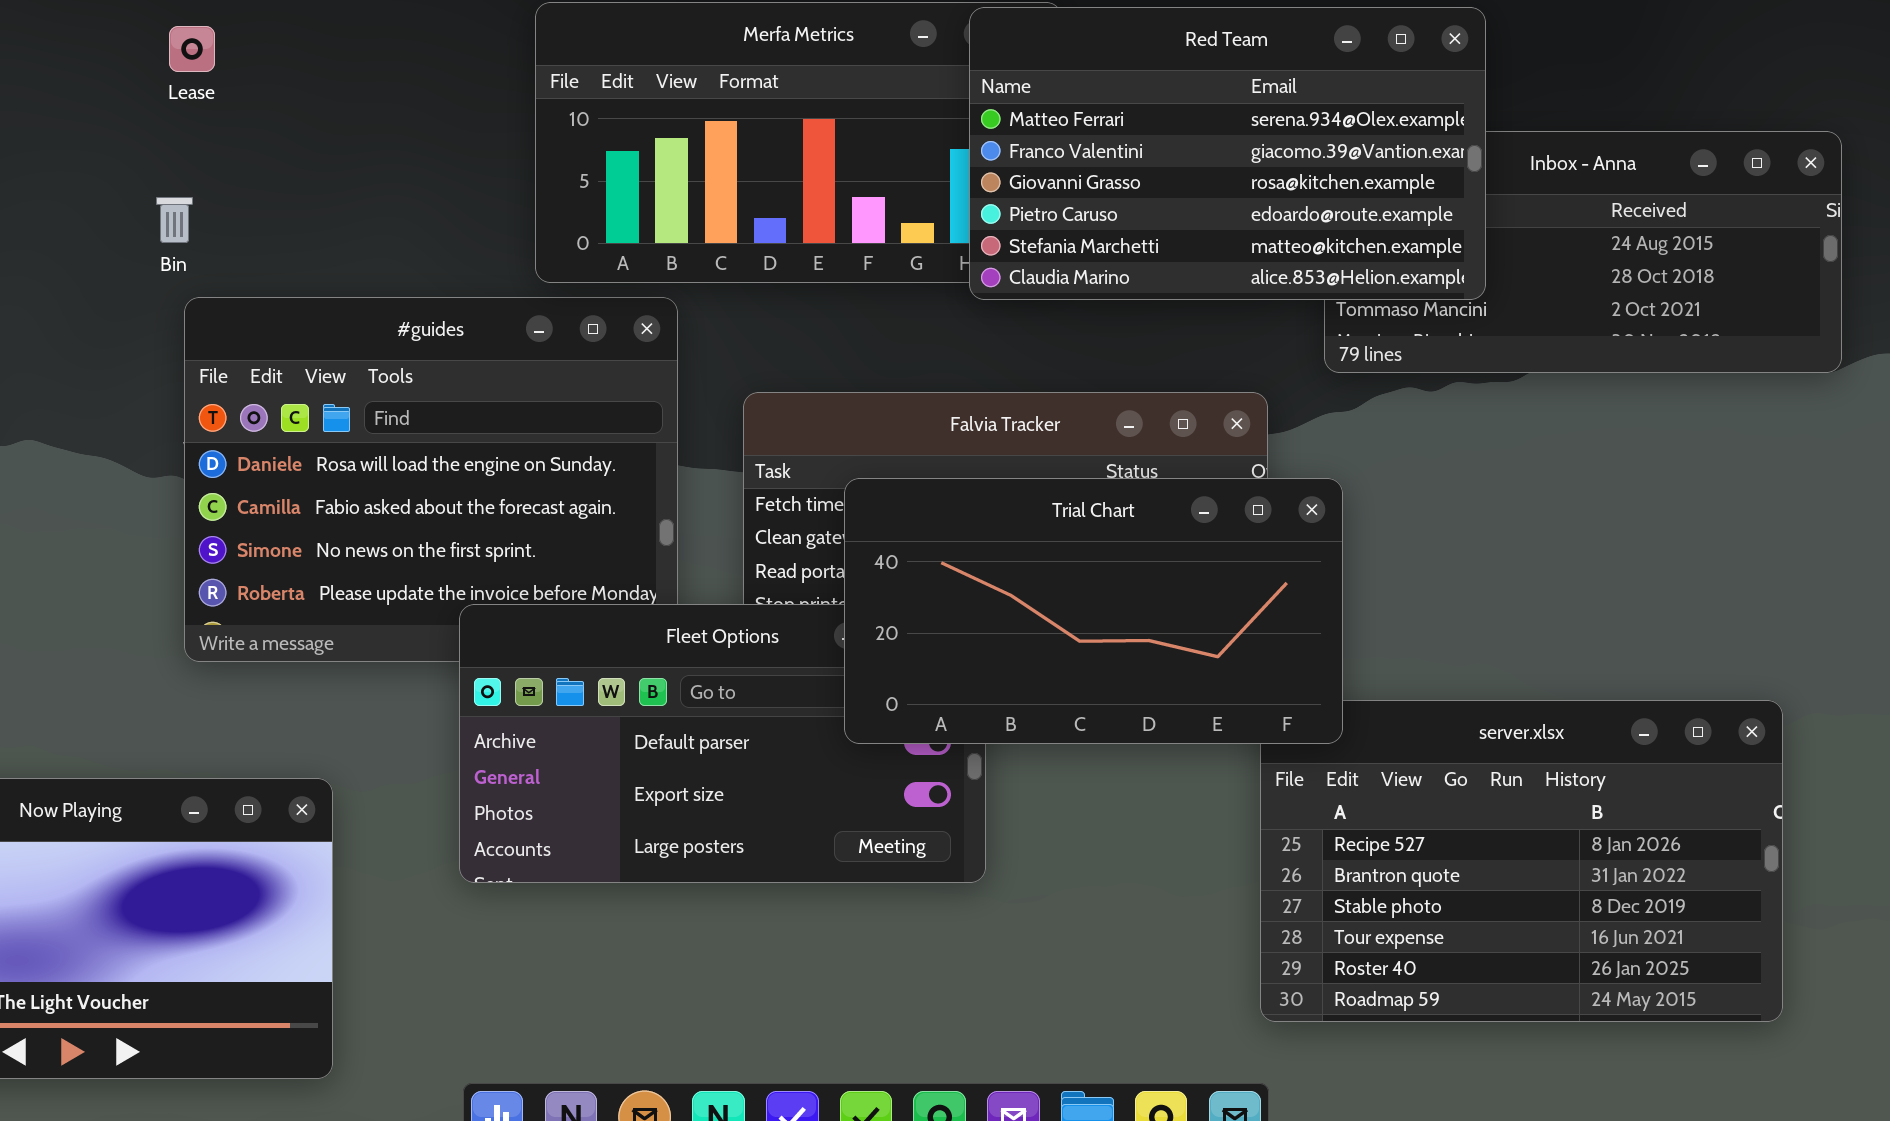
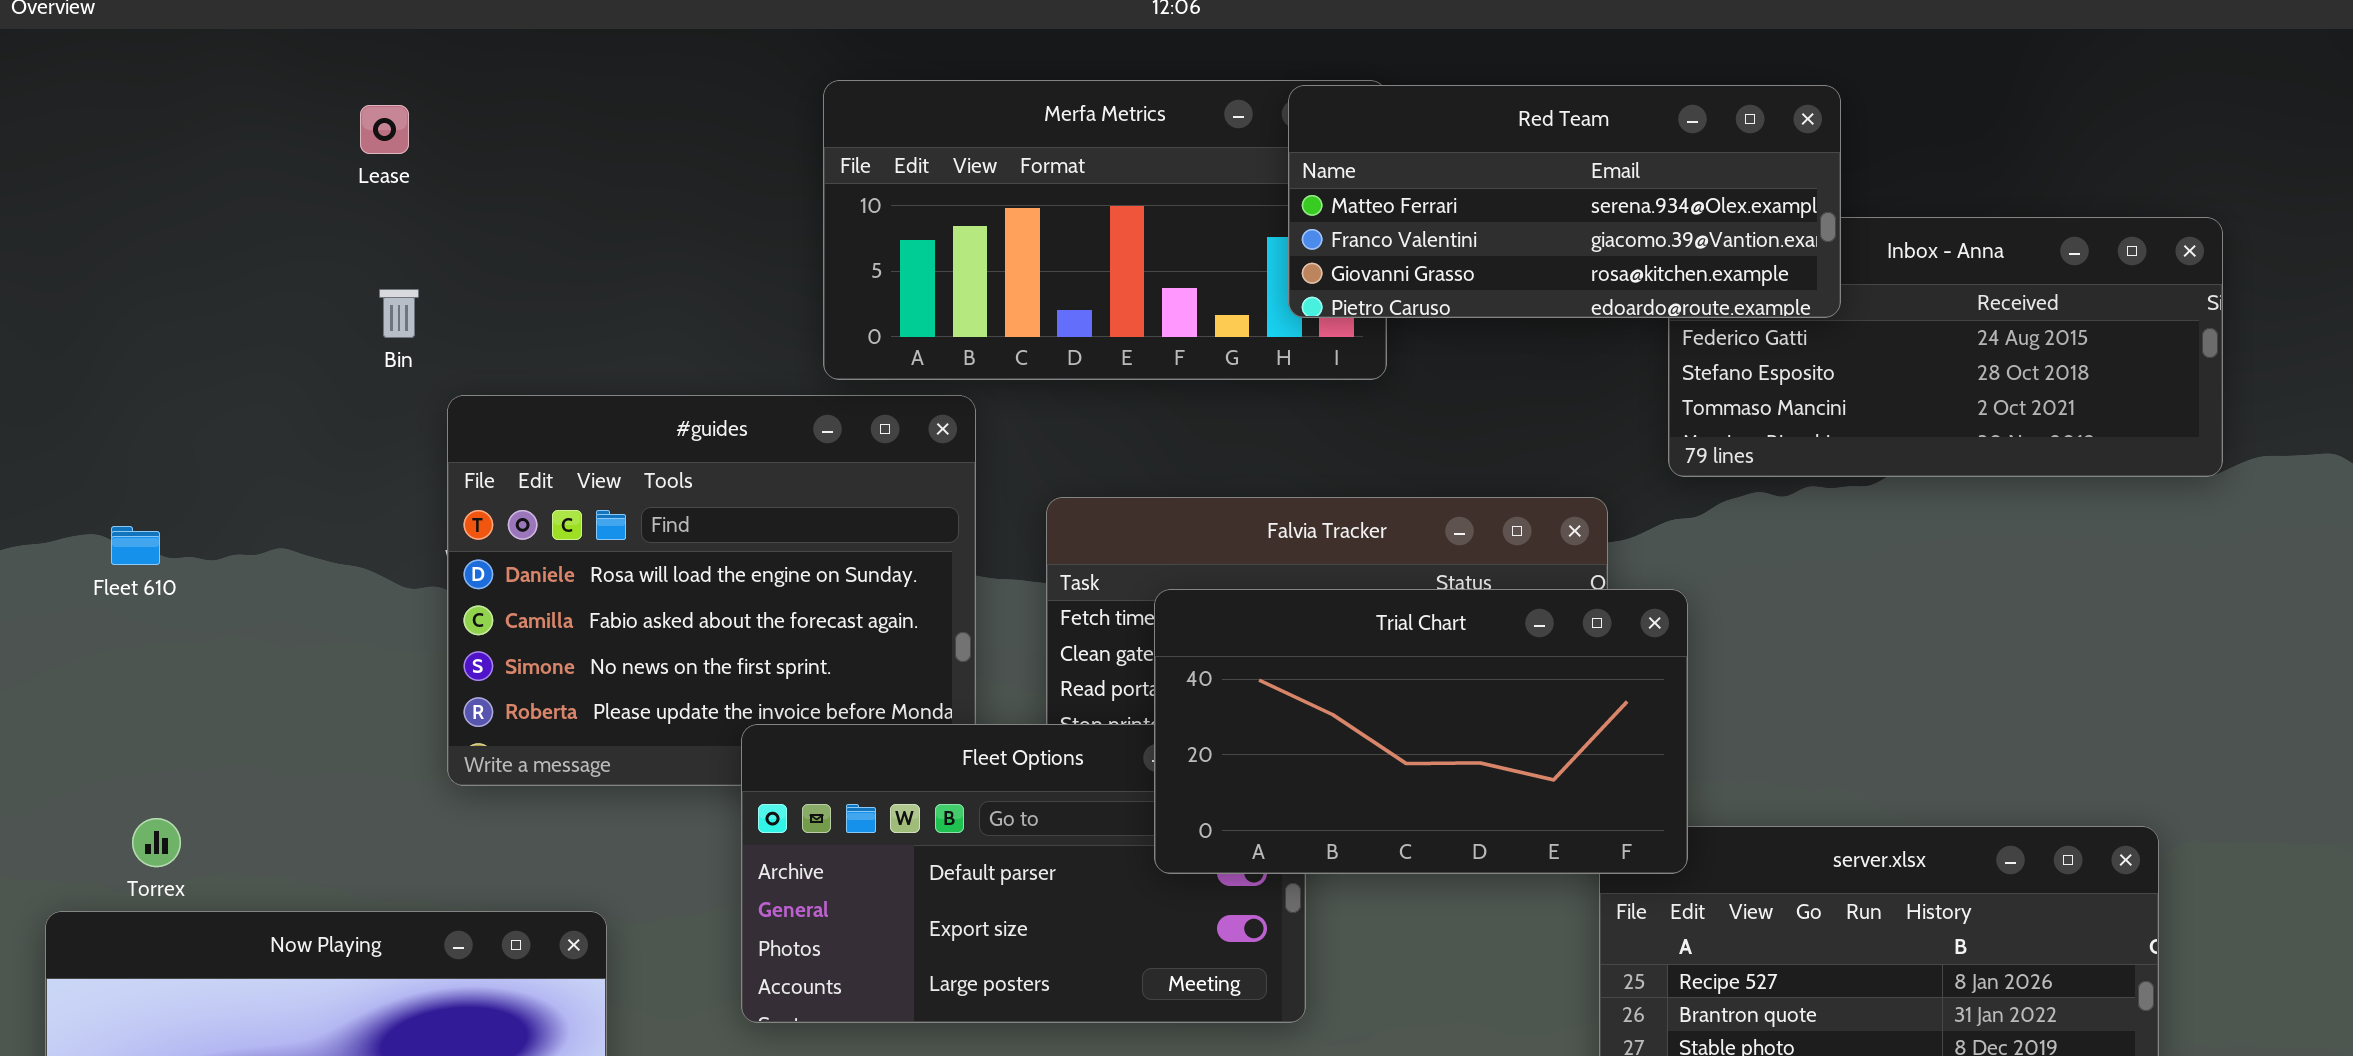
Red Team: [969,7,1486,300] -> [1288,85,1841,318], resized
Lease: [169,26,215,72] -> [360,105,409,154], moved
Bin: [156,197,193,243] -> [379,289,419,338], moved

